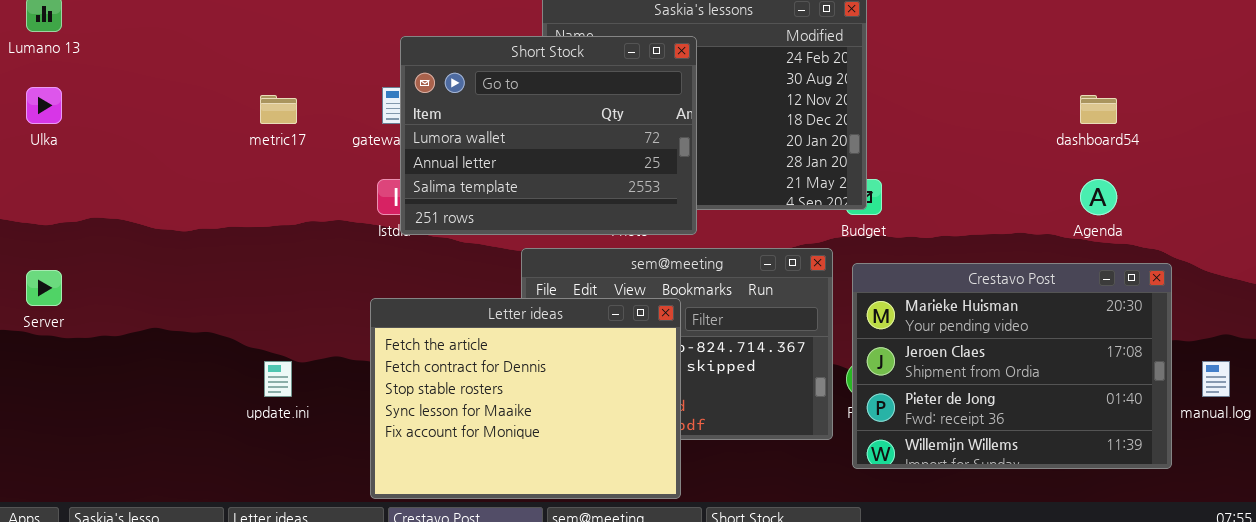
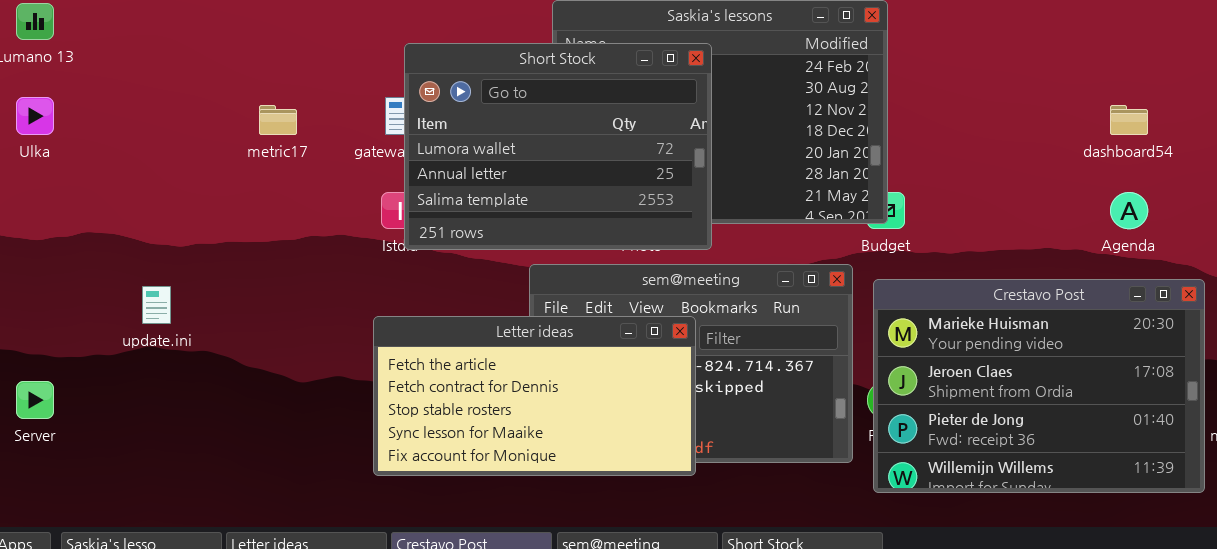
Server: [26,270,62,306] -> [16,381,54,419], moved
Letter ideas: [370,298,681,499] -> [373,316,696,476], resized
update.ini: [264,361,292,397] -> [142,286,171,324], moved

